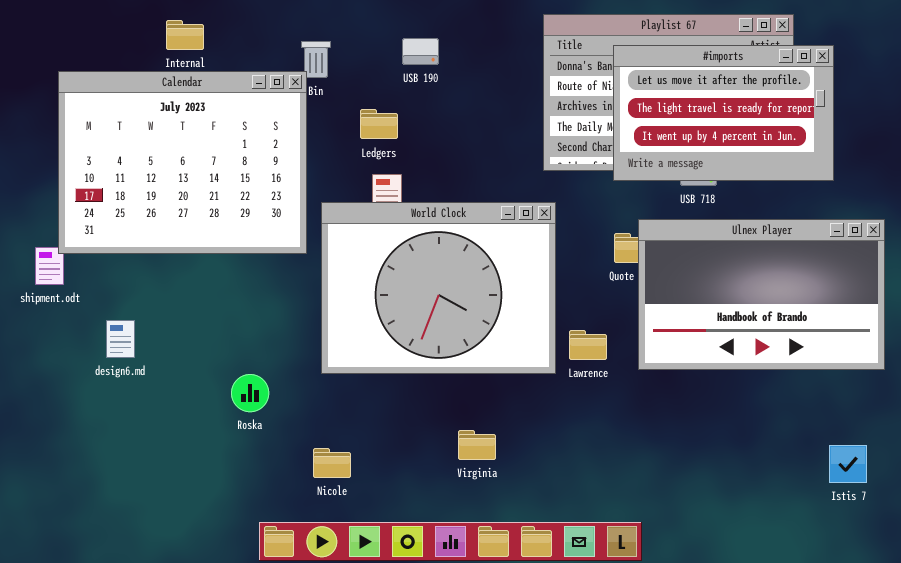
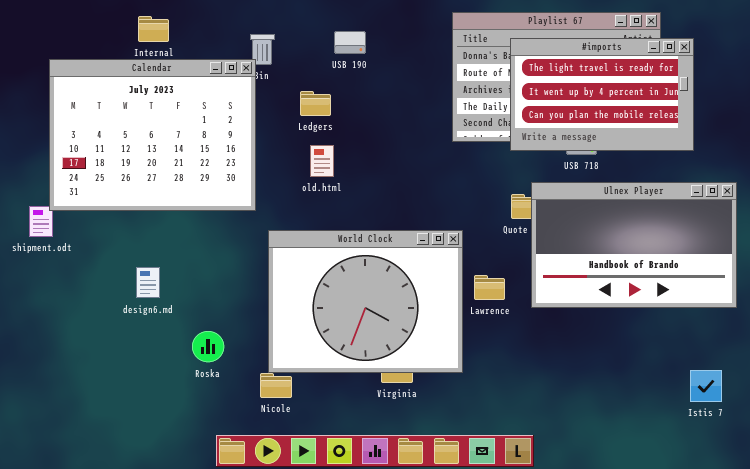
#imports: [613,45,834,181] -> [510,38,694,151], scrolled down 1 row
World Clock: [321,202,556,374] -> [268,230,463,373], moved
design6.md: [106,320,135,358] -> [136,267,160,298], moved
Roska: [231,374,269,412] -> [192,331,224,362], moved

